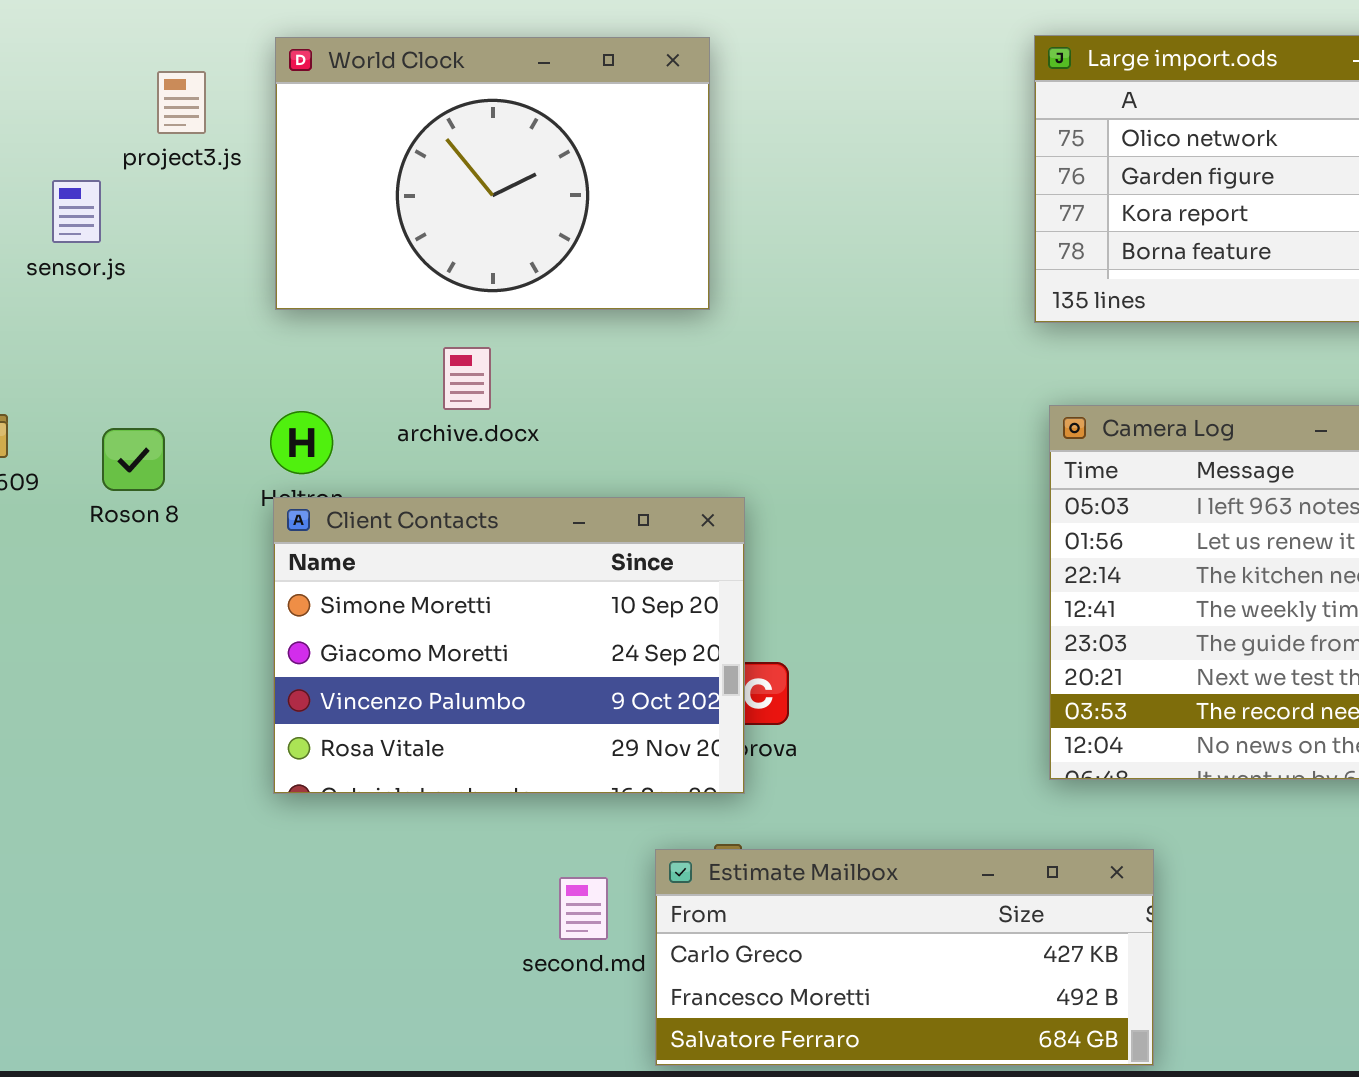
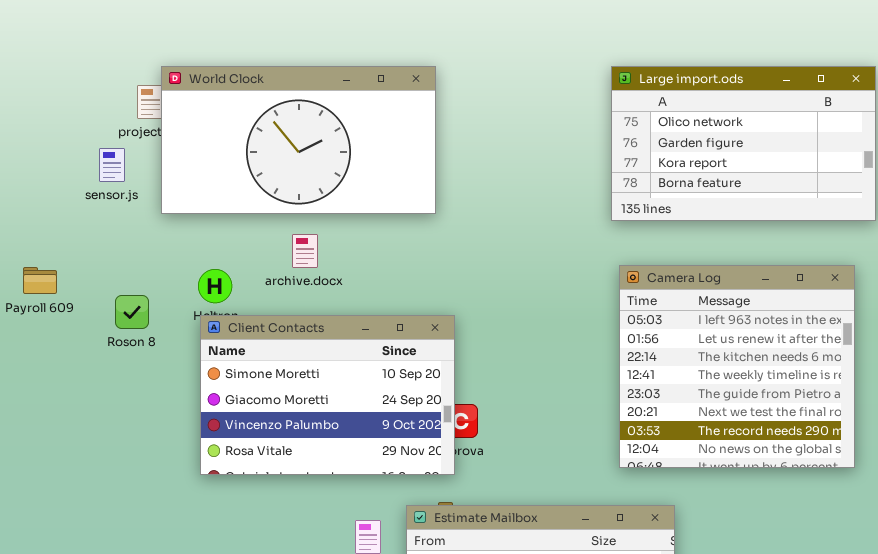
World Clock: [275,37,710,310] -> [161,66,436,214], resized
sensor.js: [52,180,101,243] -> [99,148,125,182], moved
Roson 8: [102,428,165,491] -> [115,295,149,329], moved

